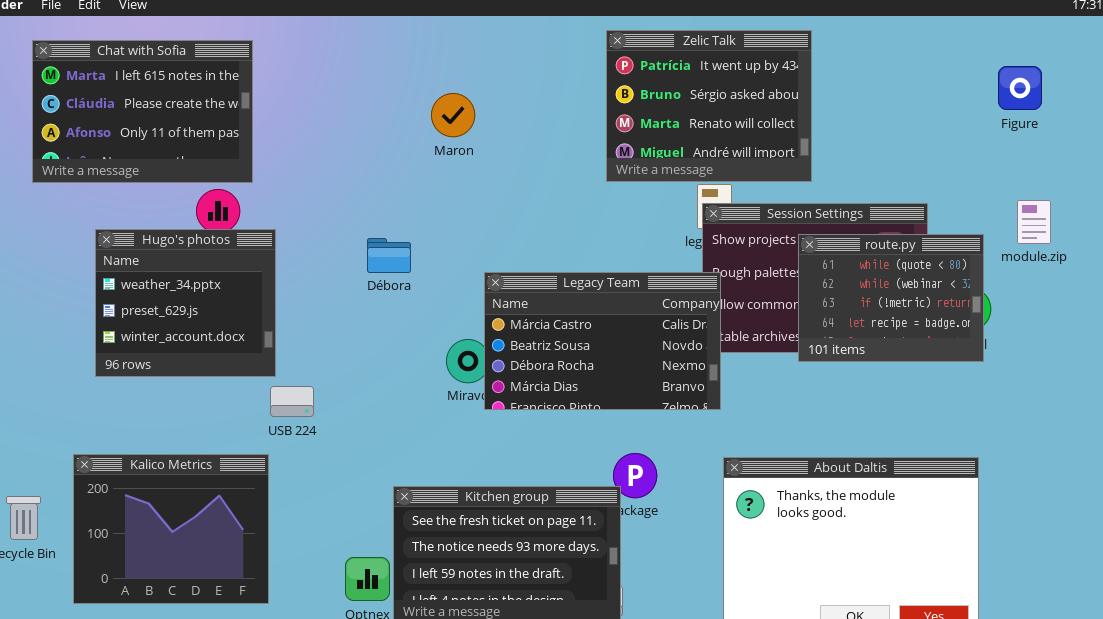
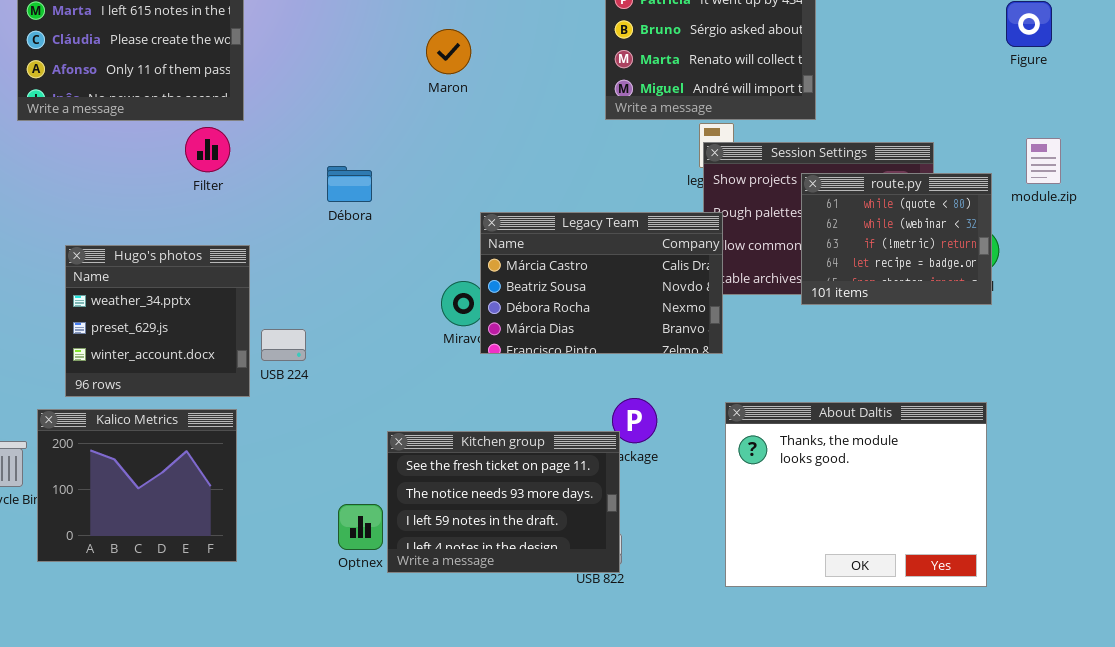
Hugo's photos: [95,229,276,377] -> [65,245,250,397], moved
Débora: [367,238,411,273] -> [327,166,372,202], moved
Kalico Metrics: [73,454,269,604] -> [37,409,237,562], moved

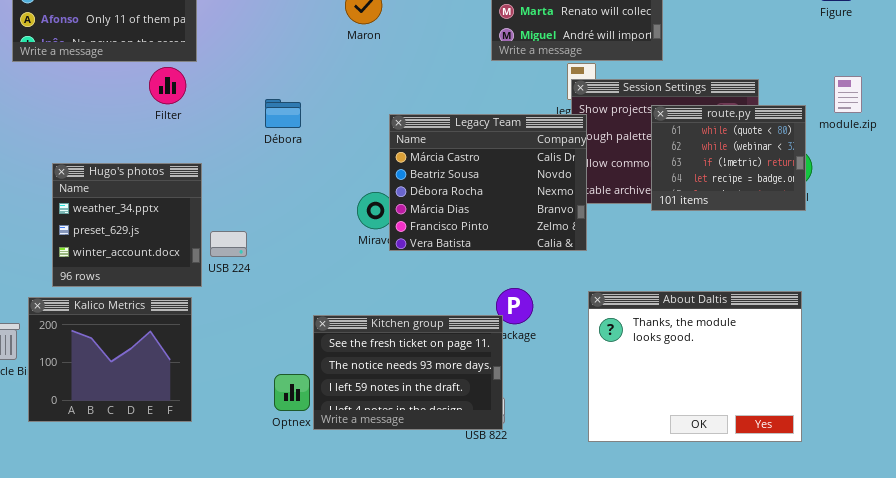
Legacy Team: [480,212,723,354] -> [389,114,587,251], resized

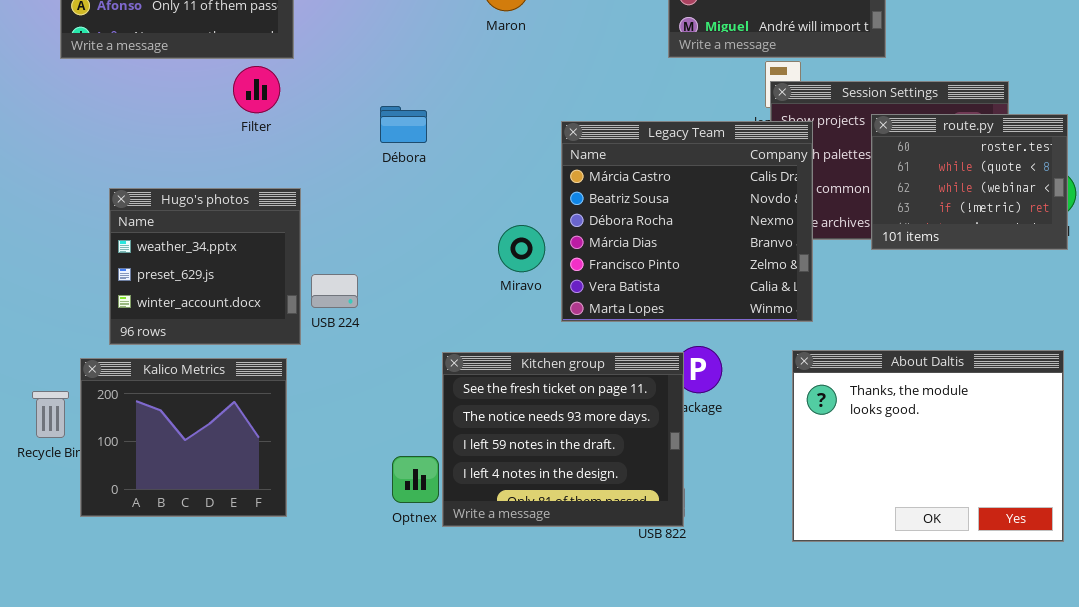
route.py: [651,105,806,211] -> [871,114,1068,250], scrolled up 1 row
Legacy Team: [389,114,587,251] -> [561,121,813,322], moved, resized
Kitchen group: [313,315,503,430] -> [442,352,684,527], resized

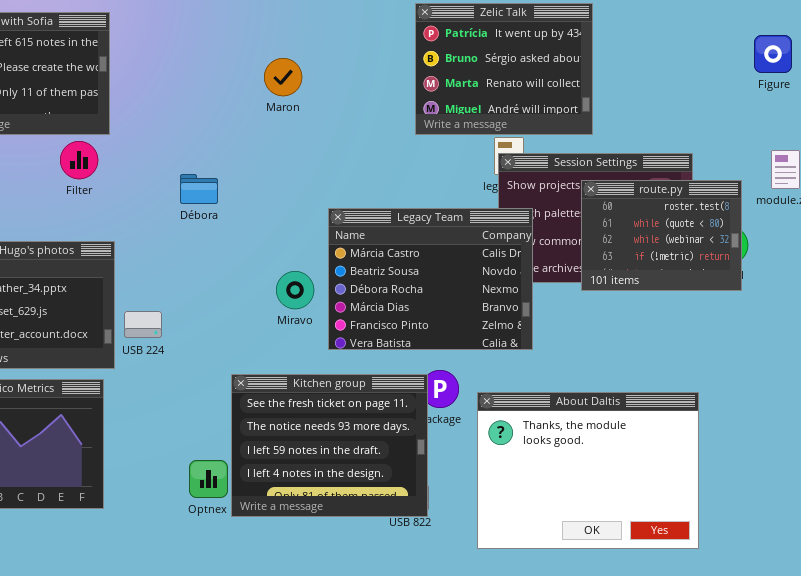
Legacy Team: [561,121,813,322] -> [328,208,533,350], resized
About Daltis: [792,350,1064,542] -> [477,392,699,549], moved

